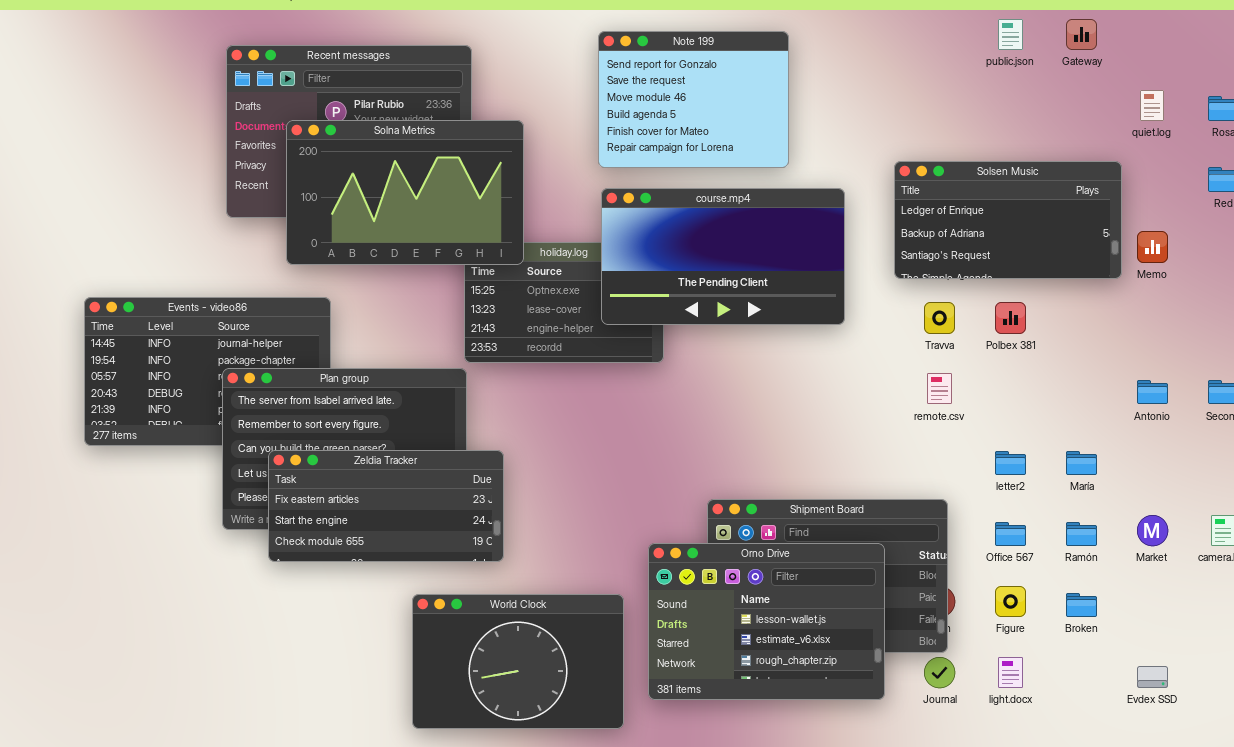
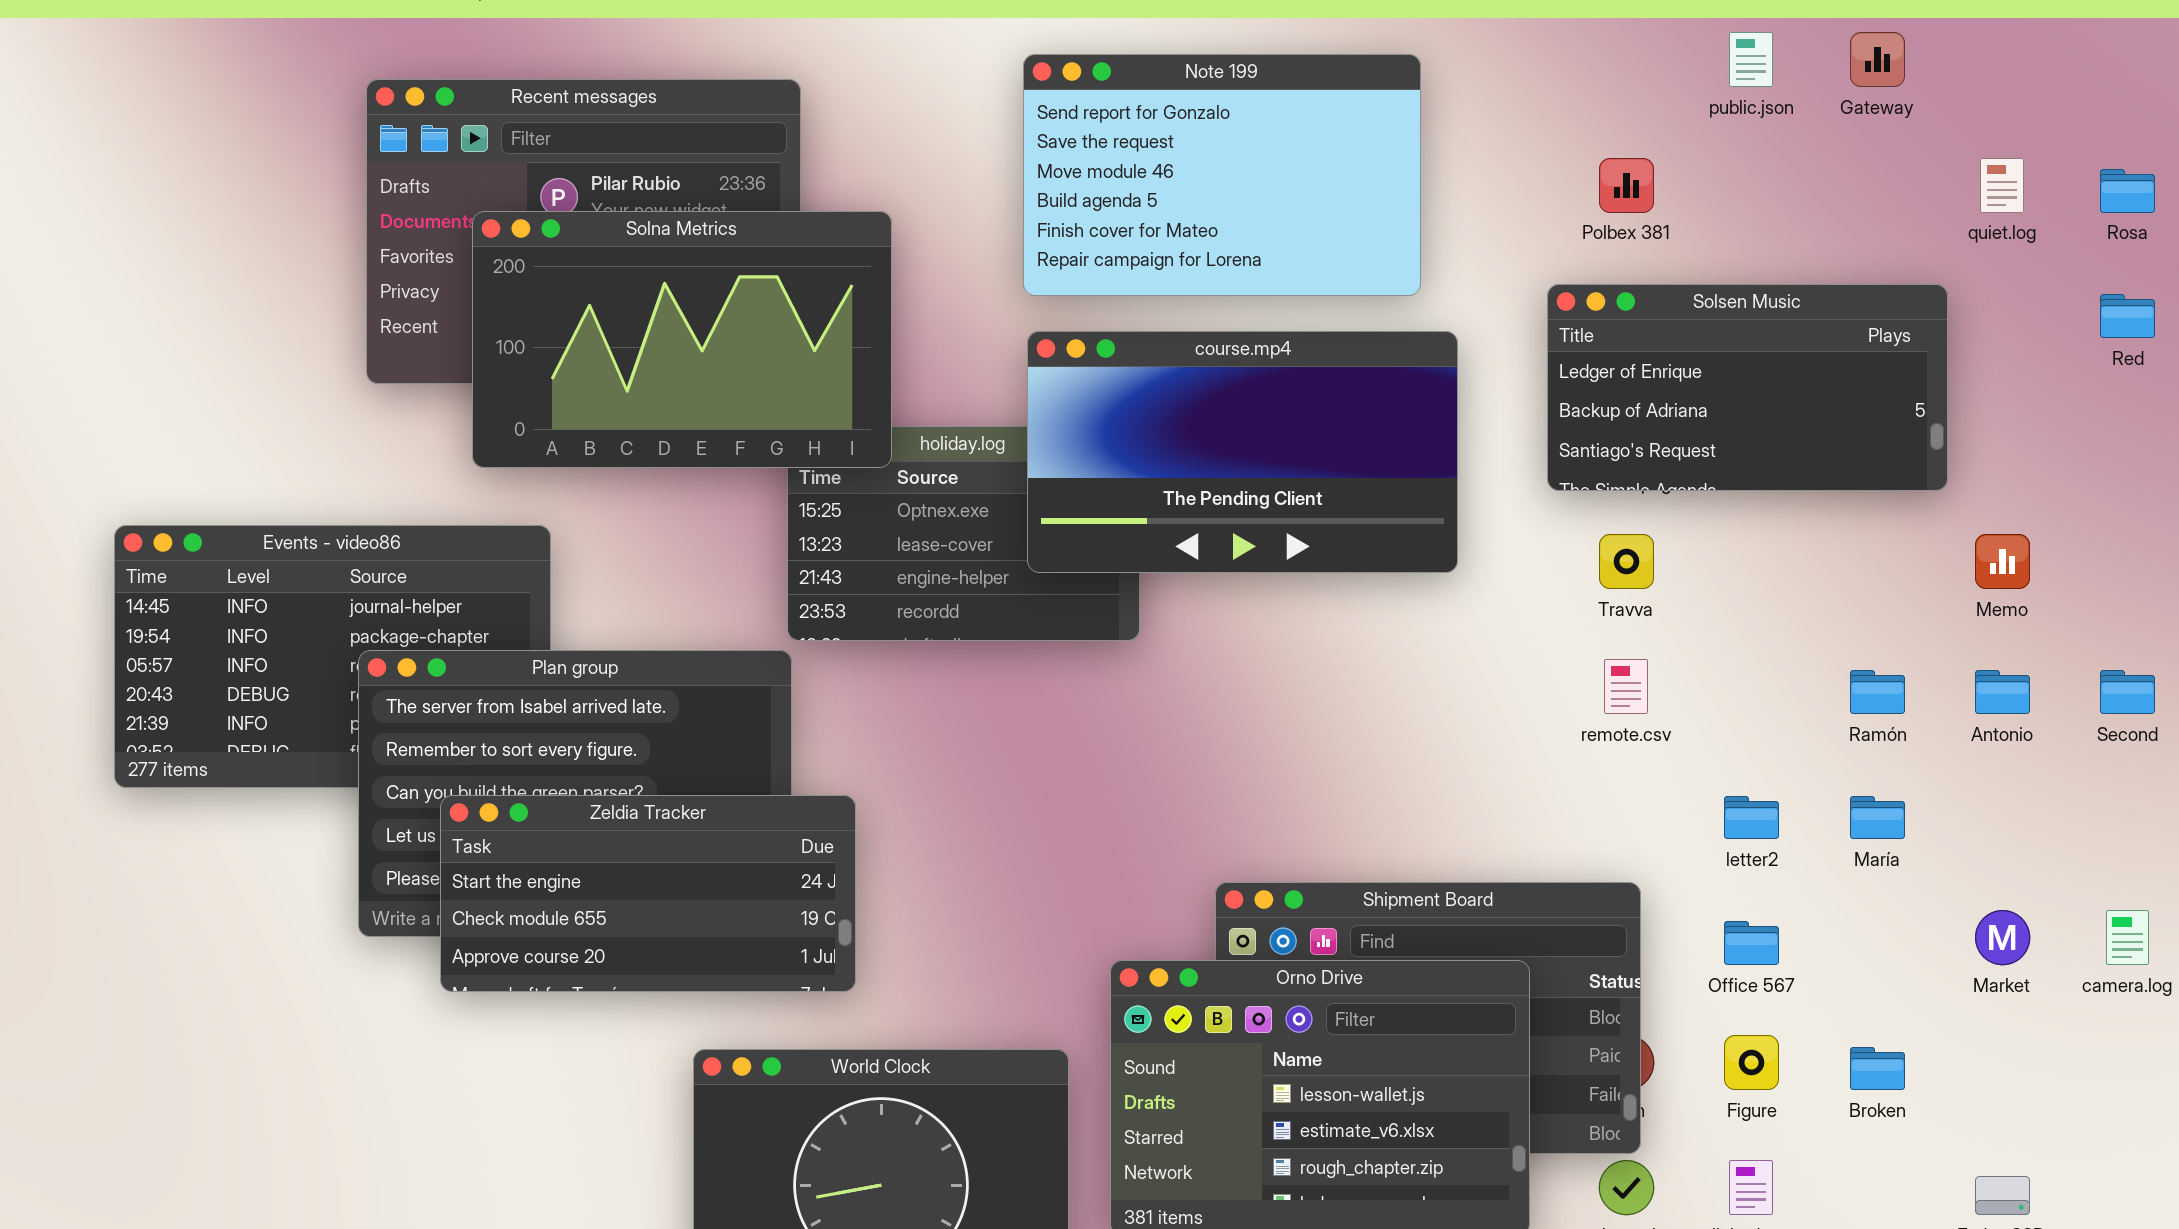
Note 199: [598,31,789,168] -> [1023,54,1421,296], resized
Memo: [1137,231,1168,263] -> [1975,534,2030,589], moved
Polbex 381: [995,302,1026,334] -> [1599,158,1654,213], moved
Zeldia Tracker: [268,450,504,562] -> [440,795,856,992], scrolled down 1 row
Ramón: [1066,522,1097,546] -> [1850,670,1905,714], moved

